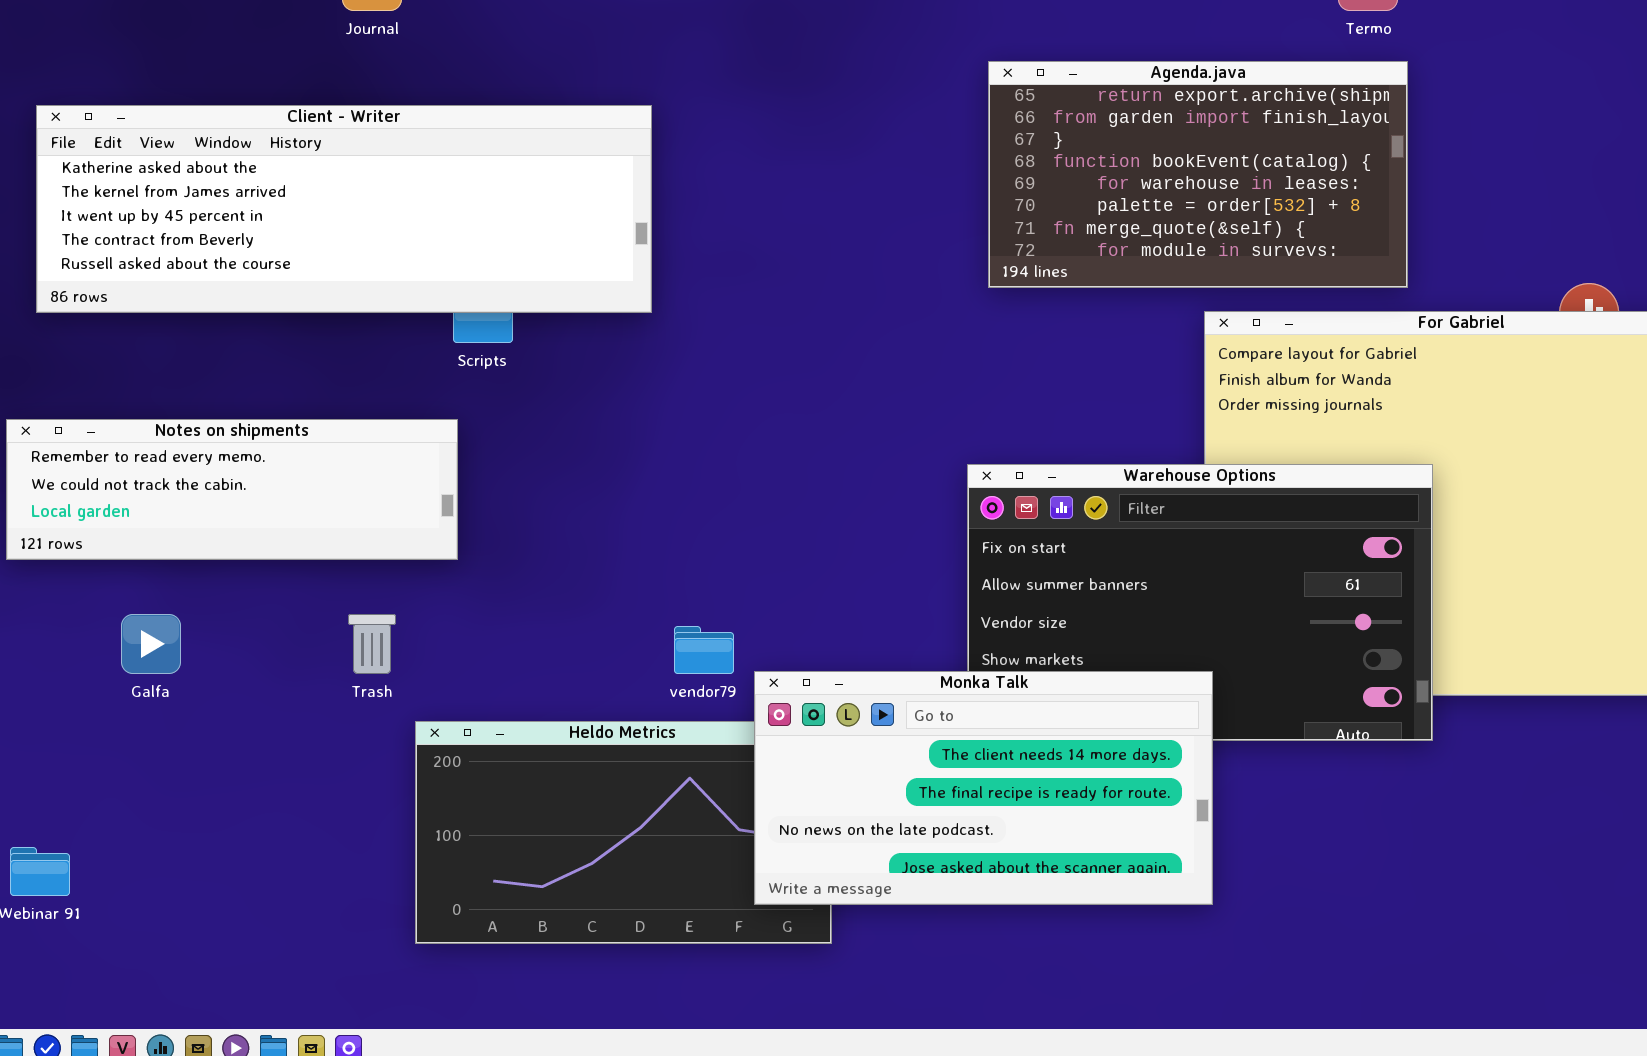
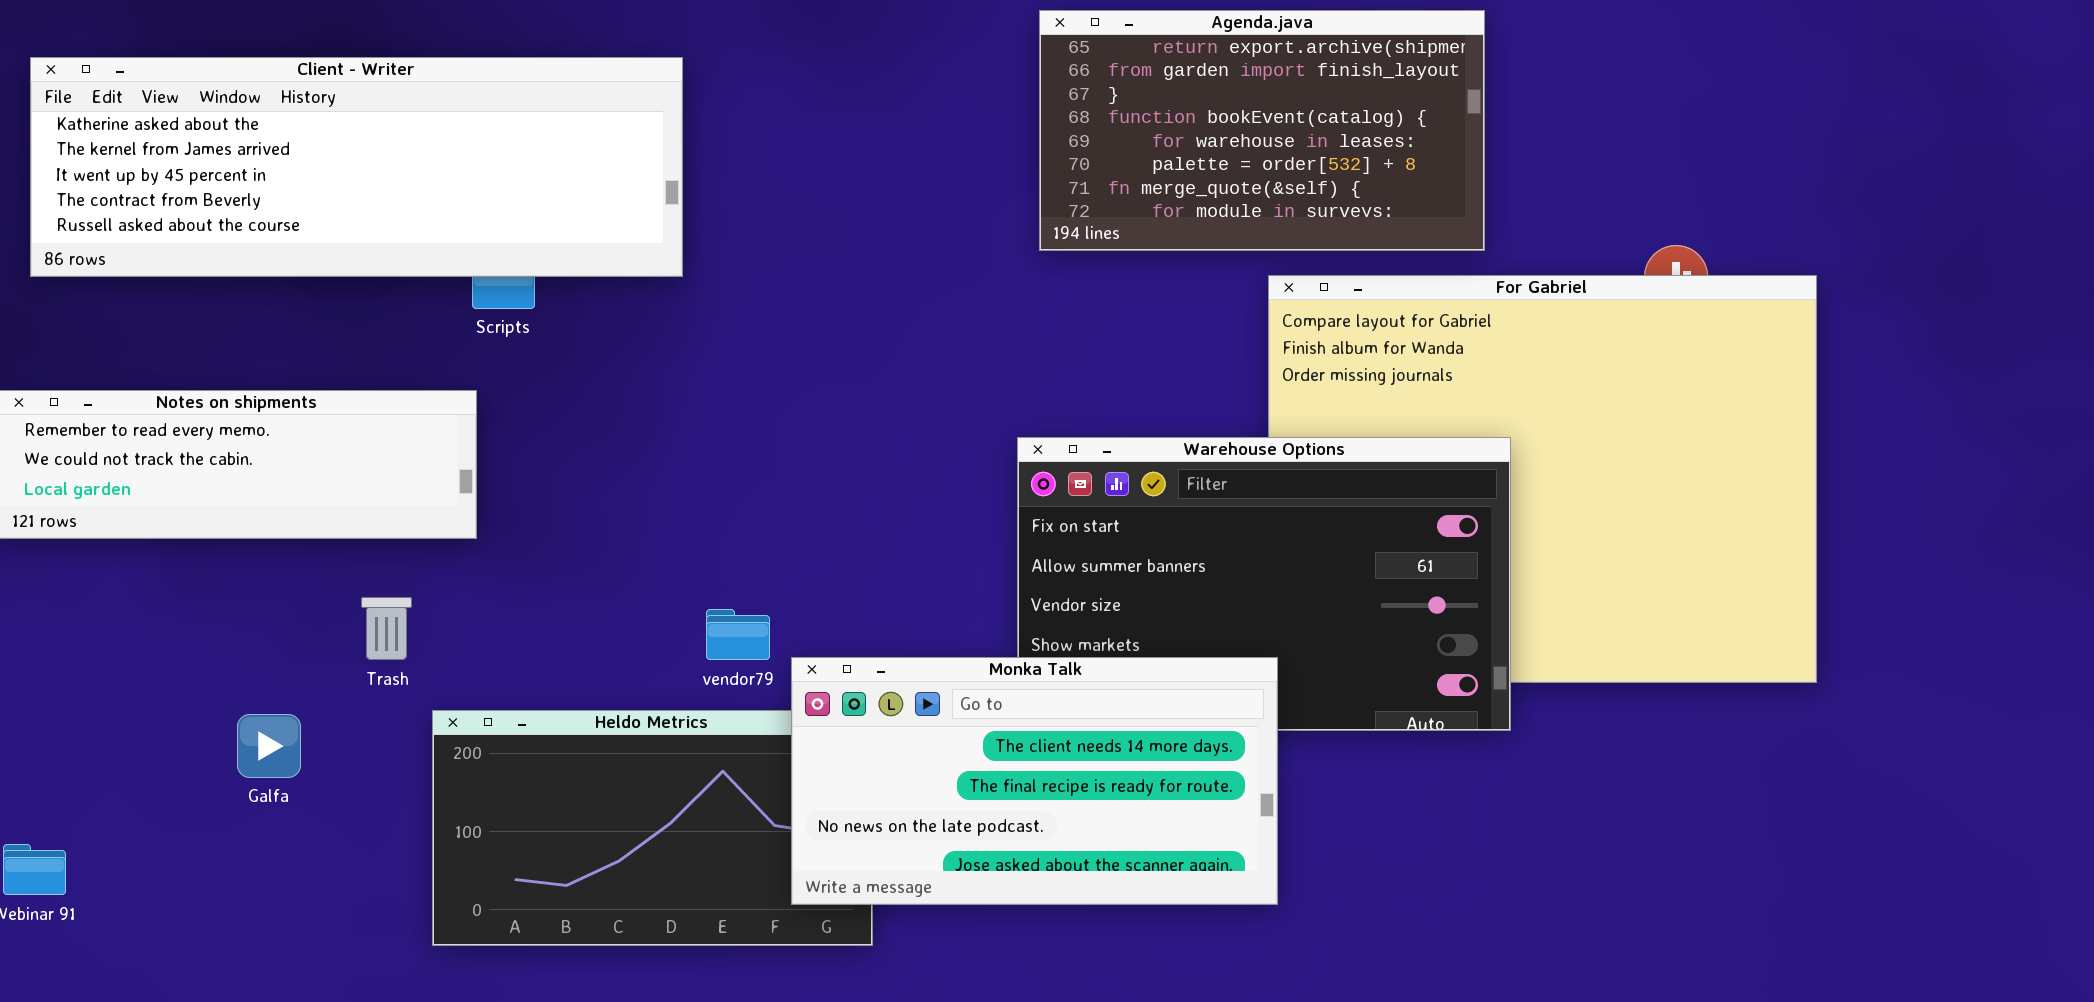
Galfa: [121,614,181,674] -> [237,714,301,778], moved

